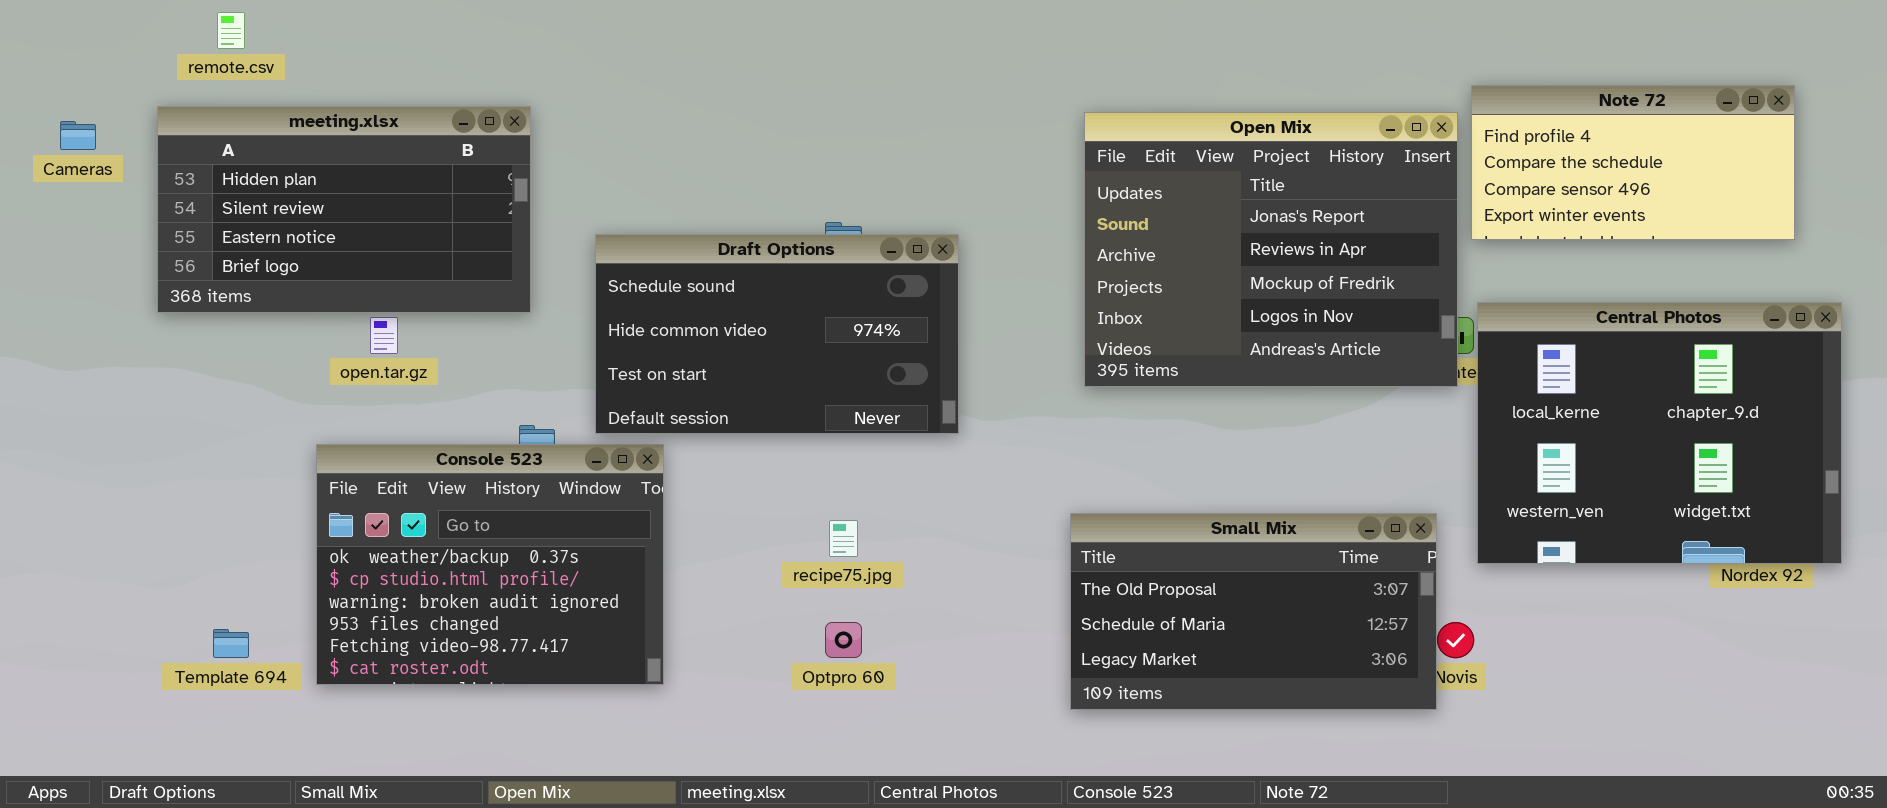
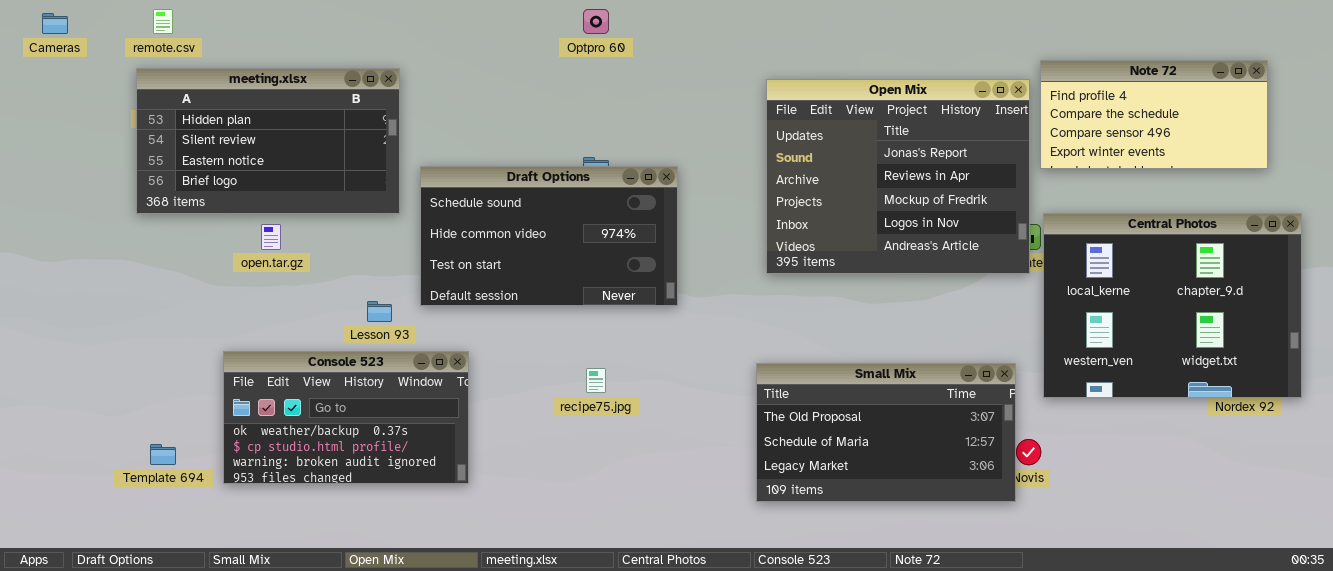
meeting.xlsx: [157,106,531,313] -> [136,68,400,214], moved
Cameras: [60,121,96,150] -> [42,13,68,34], moved
Console 523: [316,444,664,685] -> [223,351,469,484], resized
Optpro 60: [825,622,862,658] -> [583,9,609,34], moved

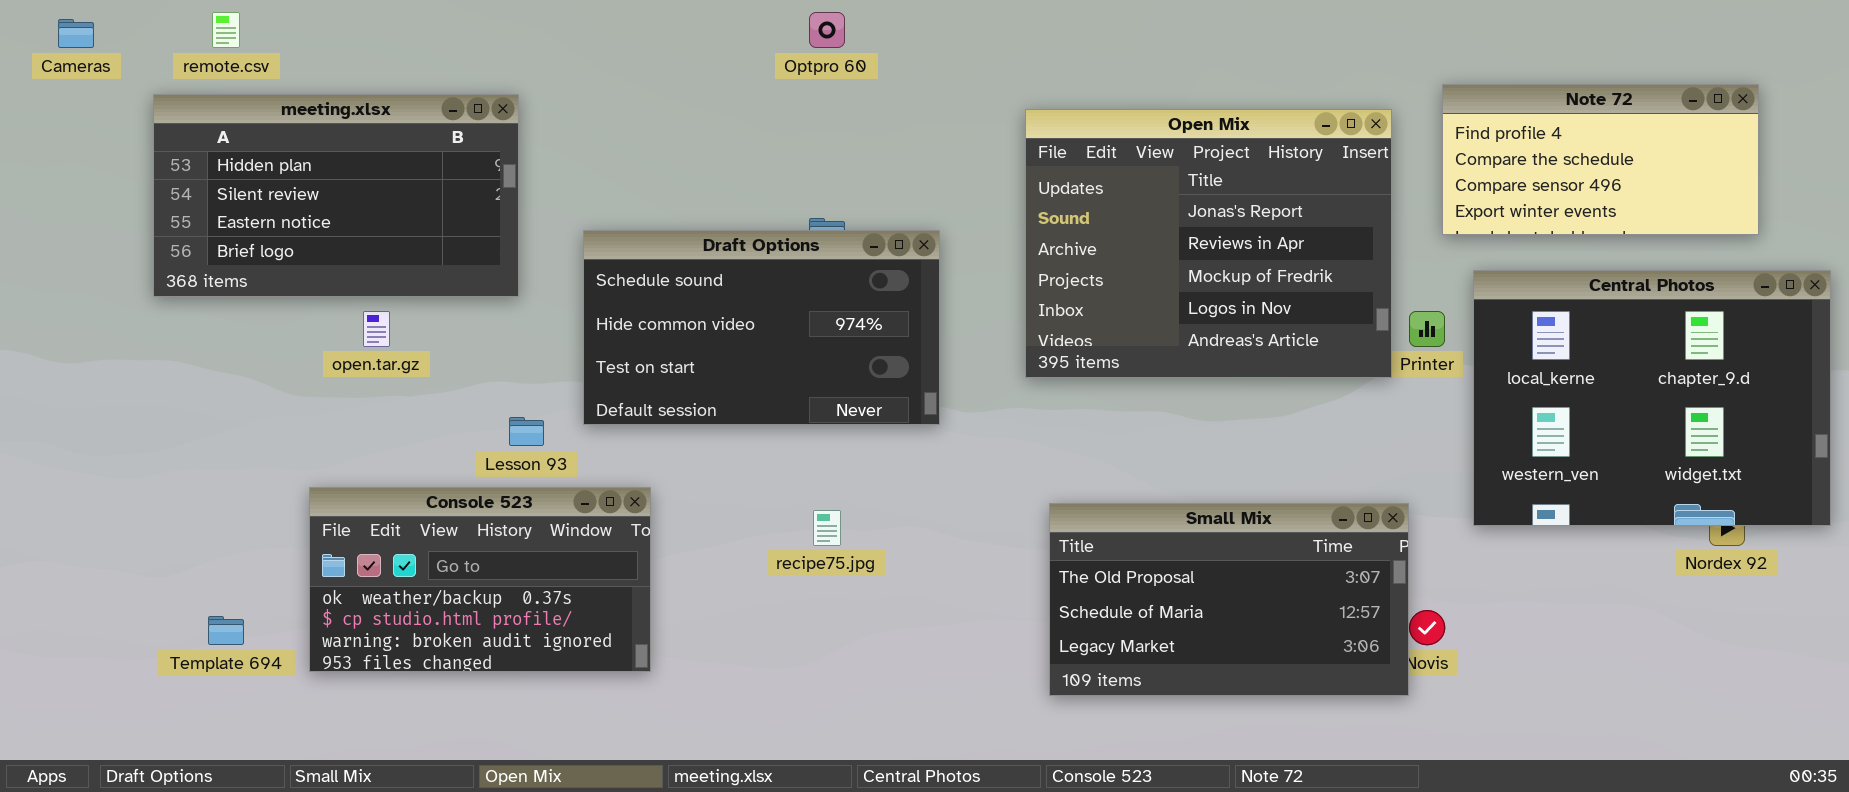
meeting.xlsx: [136,68,400,214] -> [153,94,519,297], moved
Open Mix: [766,79,1030,274] -> [1025,109,1392,378], moved
Central Photos: [1043,213,1302,398] -> [1473,270,1831,526], moved

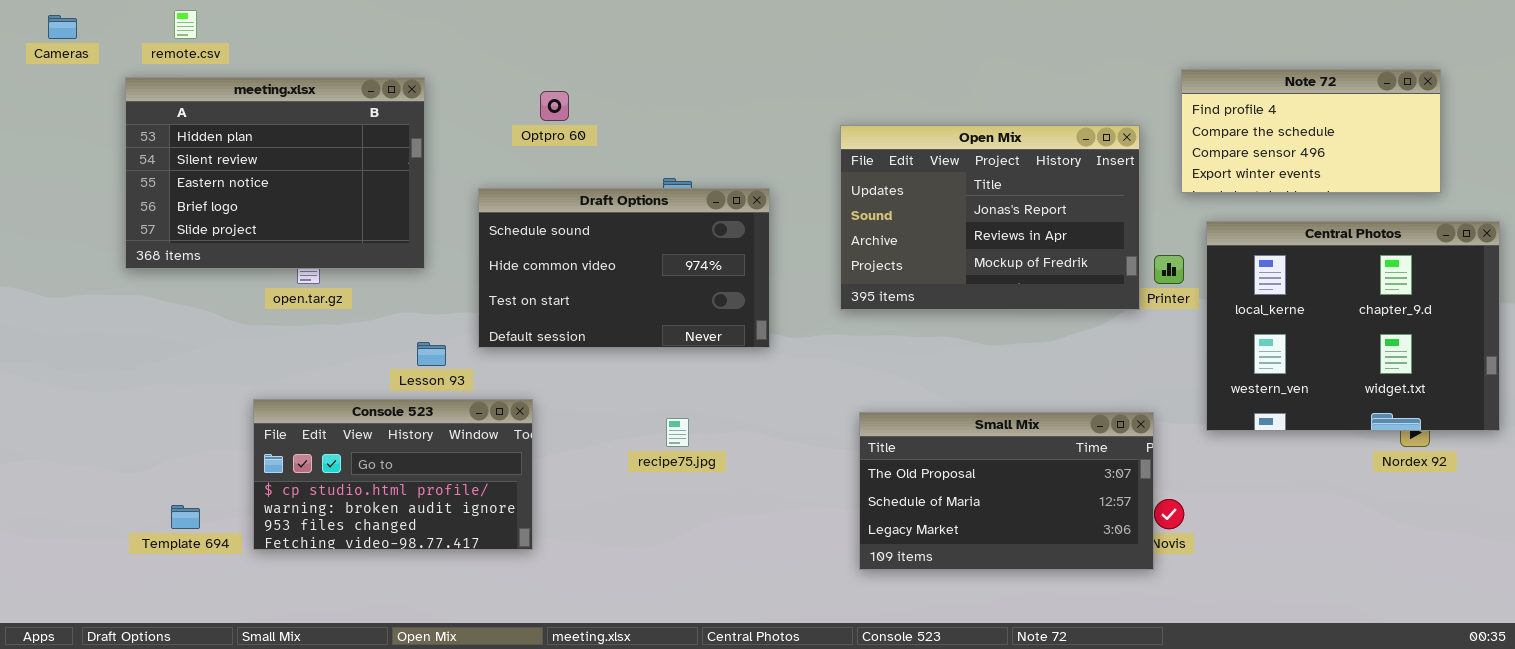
Optpro 60: [809,12,845,48] -> [540,91,569,121], moved
meeting.xlsx: [153,94,519,297] -> [125,77,425,269], resized
Open Mix: [1025,109,1392,378] -> [840,125,1140,310], resized
Console 523: [309,487,651,672] -> [253,399,533,550], scrolled down 1 row

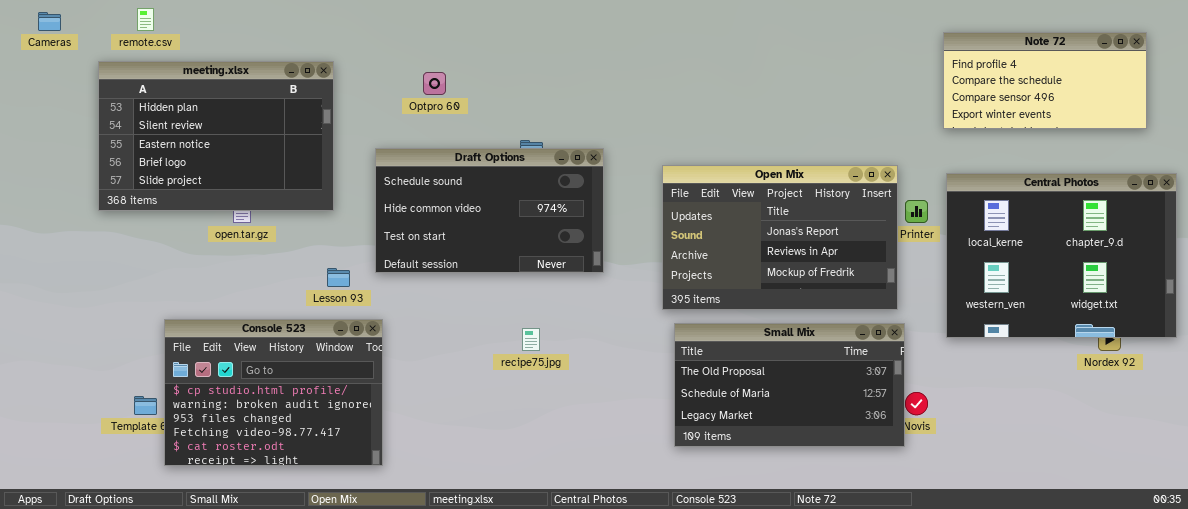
Note 72: [1181,69,1441,193] -> [943,32,1147,129], moved
Open Mix: [840,125,1140,310] -> [662,165,898,310], moved
Console 523: [253,399,533,550] -> [164,319,383,466], moved, resized

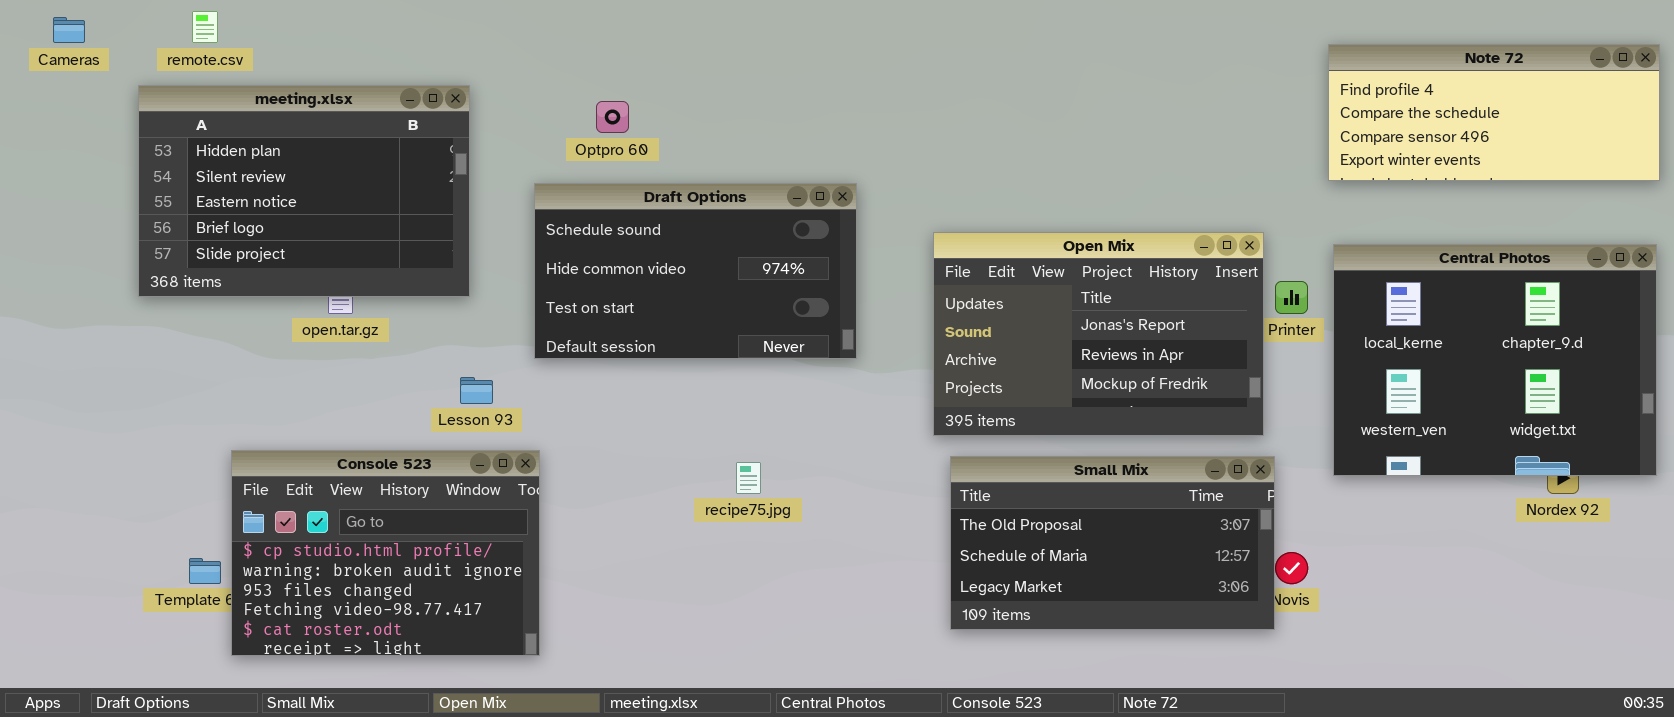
Note 72: [943,32,1147,129] -> [1328,44,1660,181], resized
Draft Options: [375,148,604,273] -> [534,183,857,359], moved

